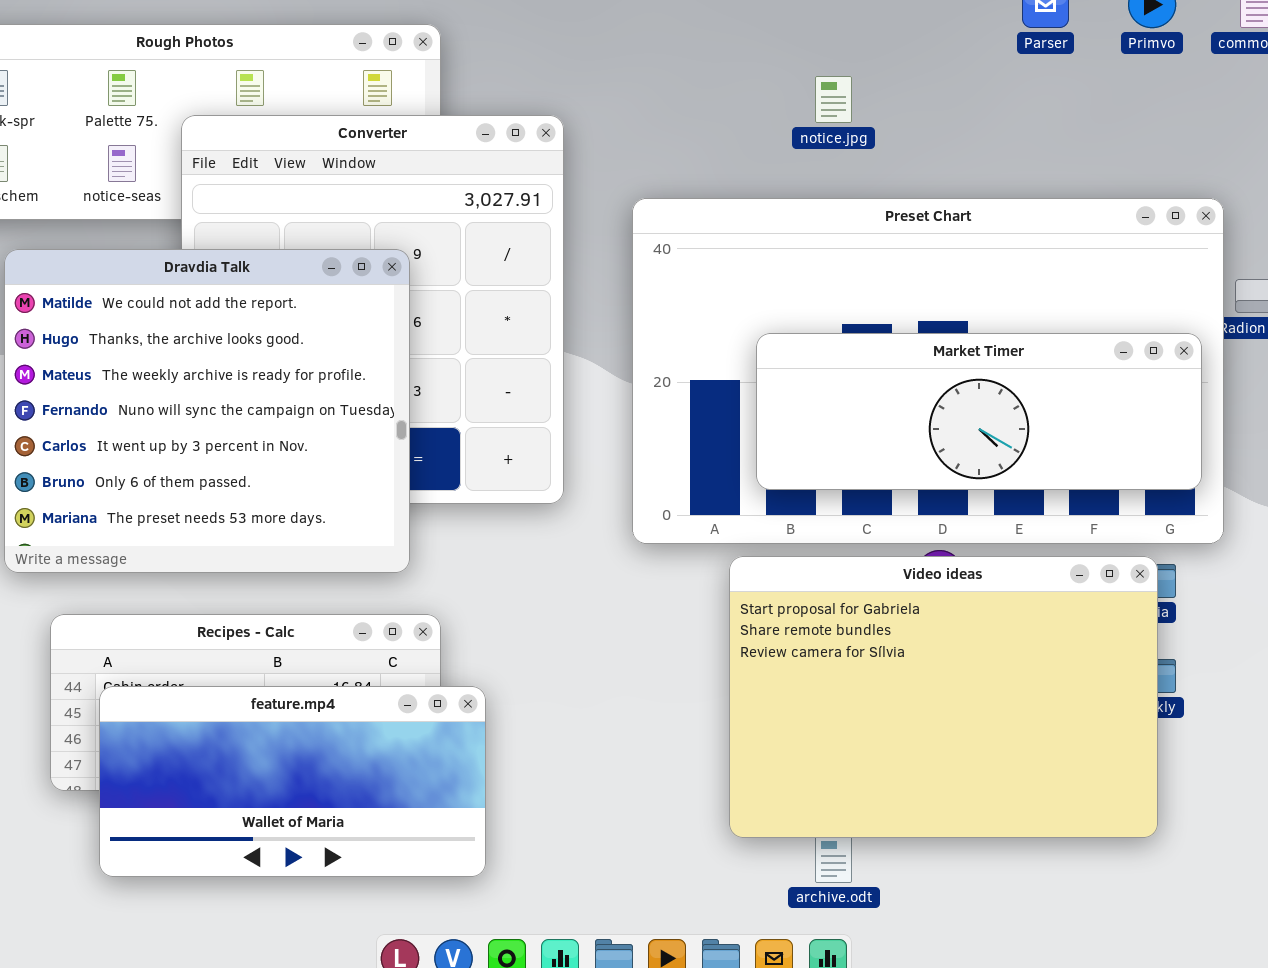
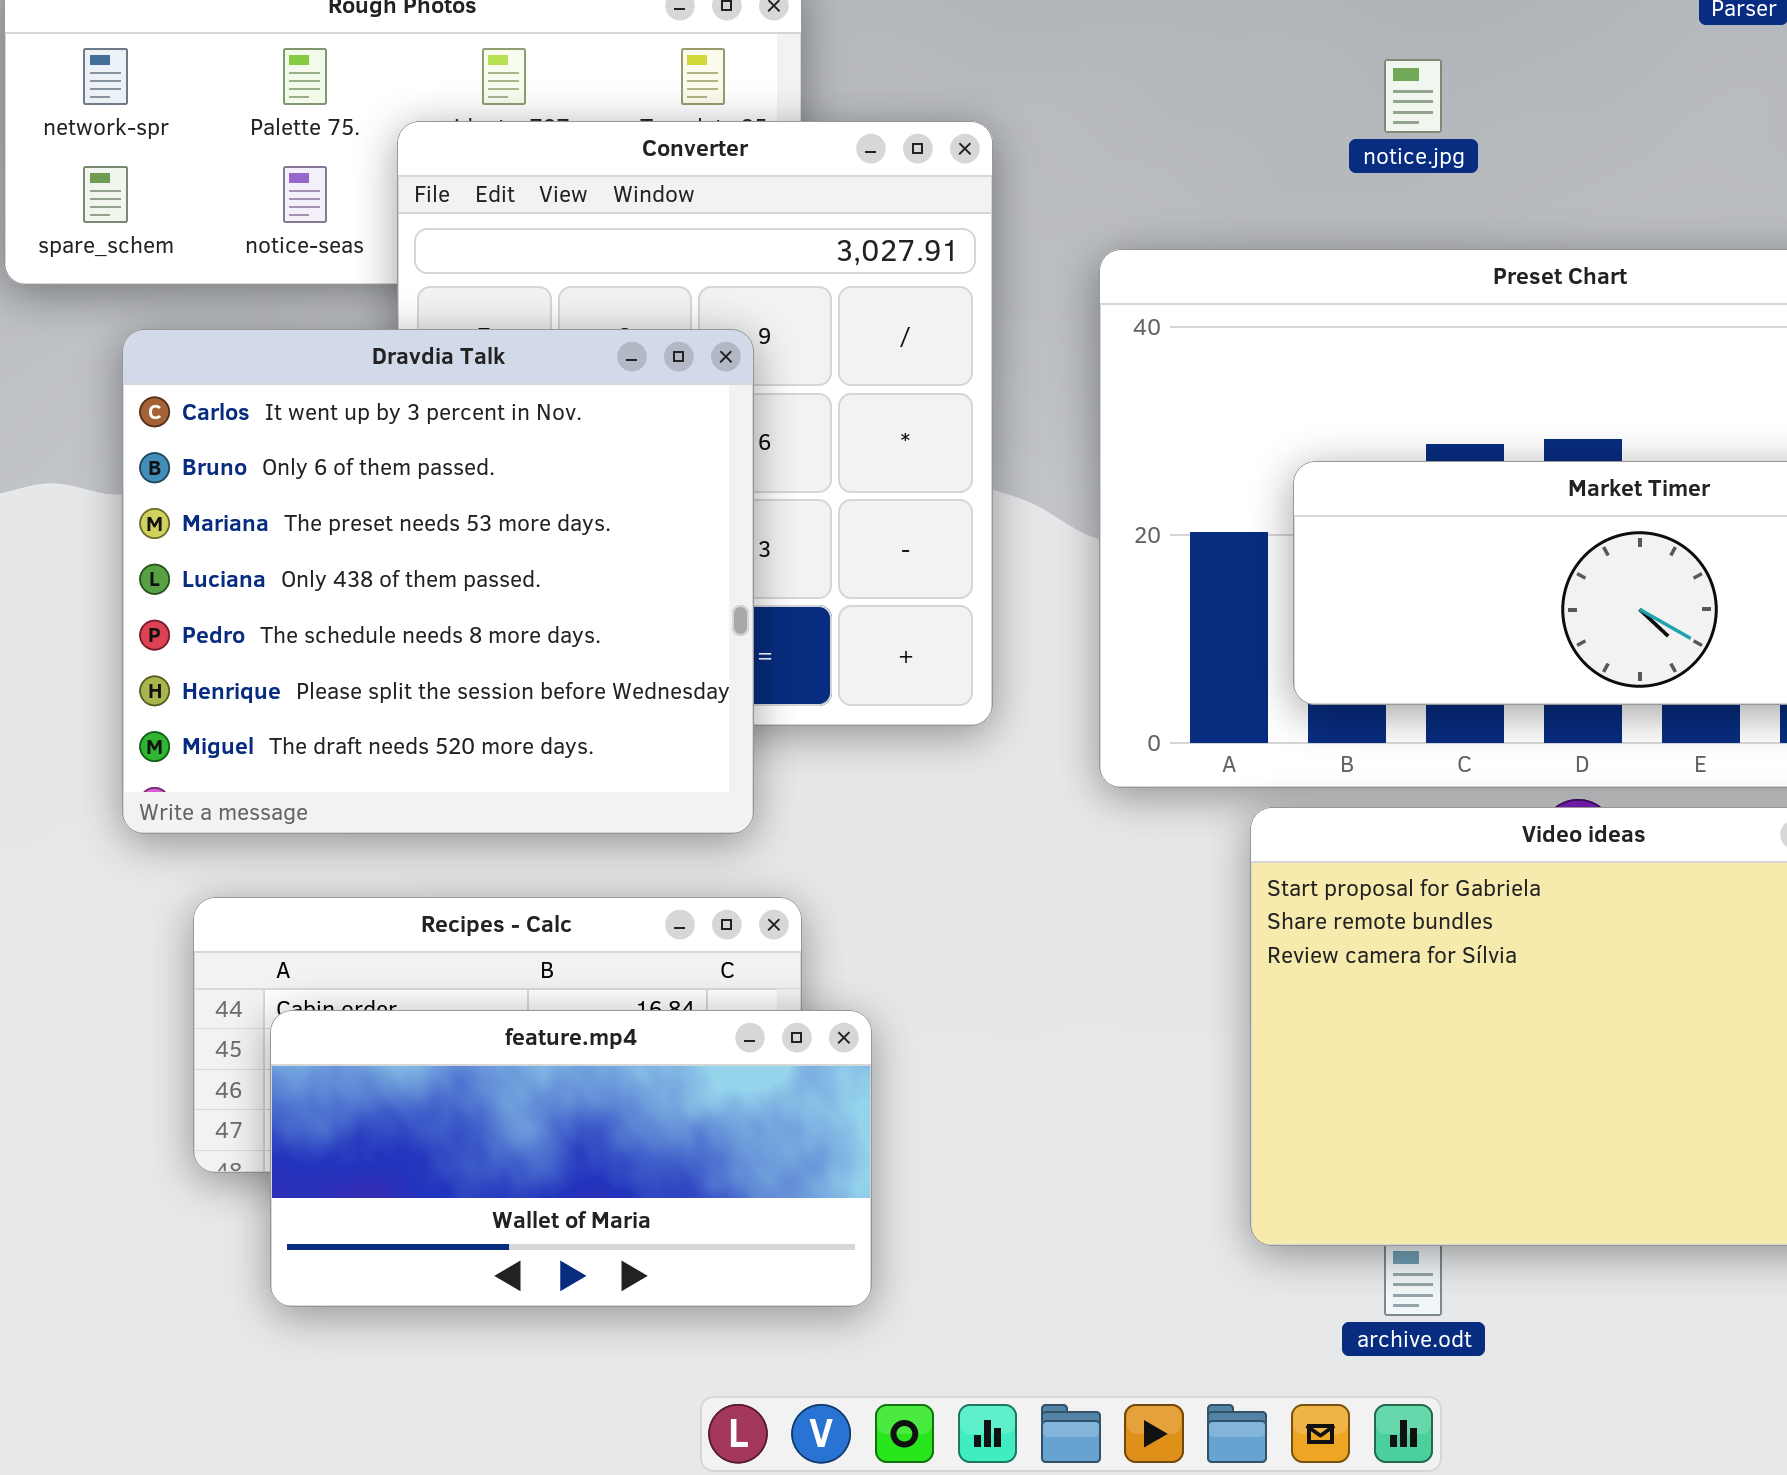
Dravdia Talk: [4,249,410,573] -> [122,329,754,834], scrolled down 4 rows

